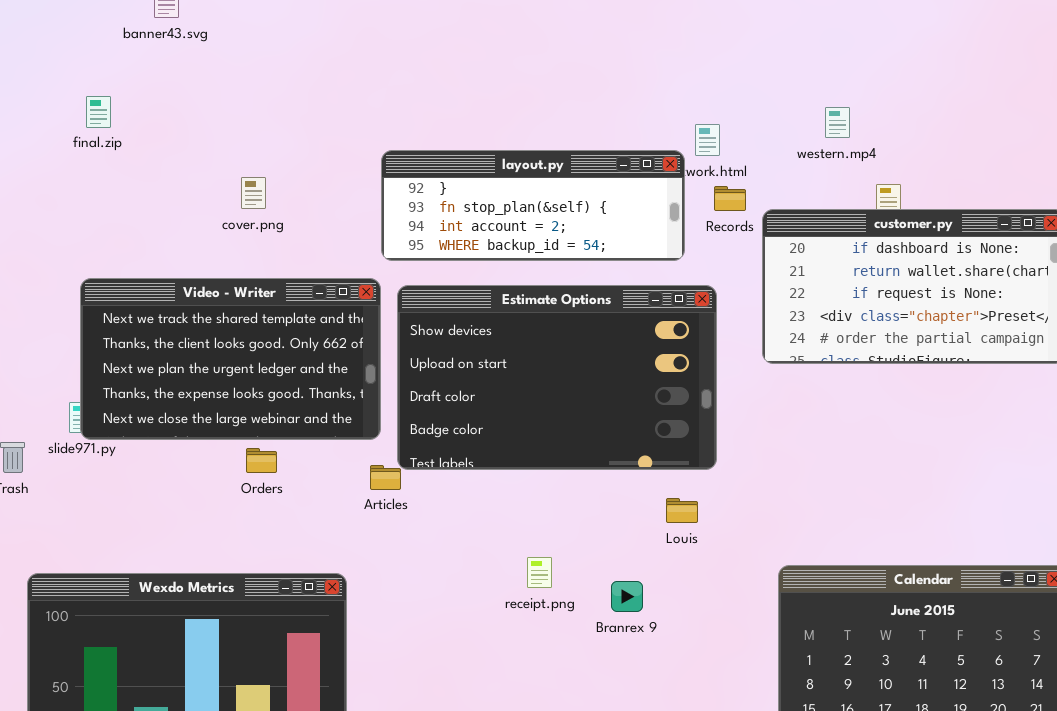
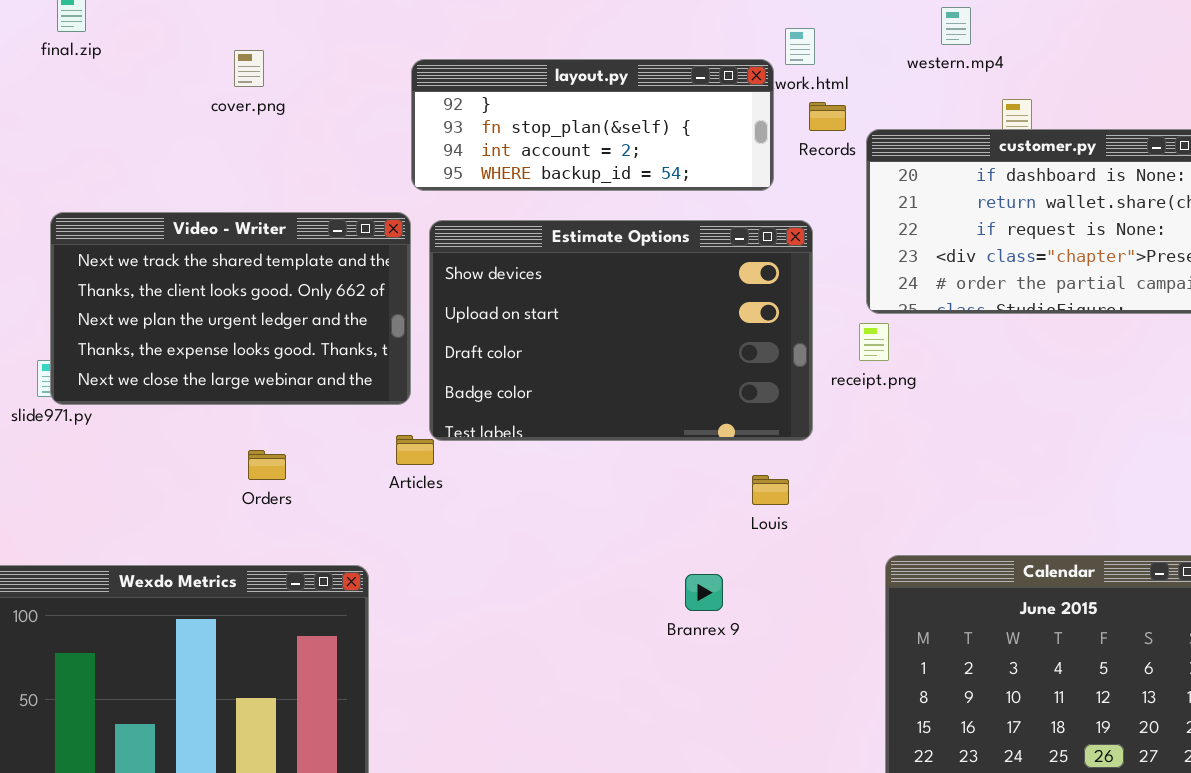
cover.png: [241,177,266,209] -> [234,50,264,87], moved
Orders: [246,448,277,473] -> [248,450,286,480], moved
receipt.png: [527,557,552,588] -> [859,323,889,361], moved

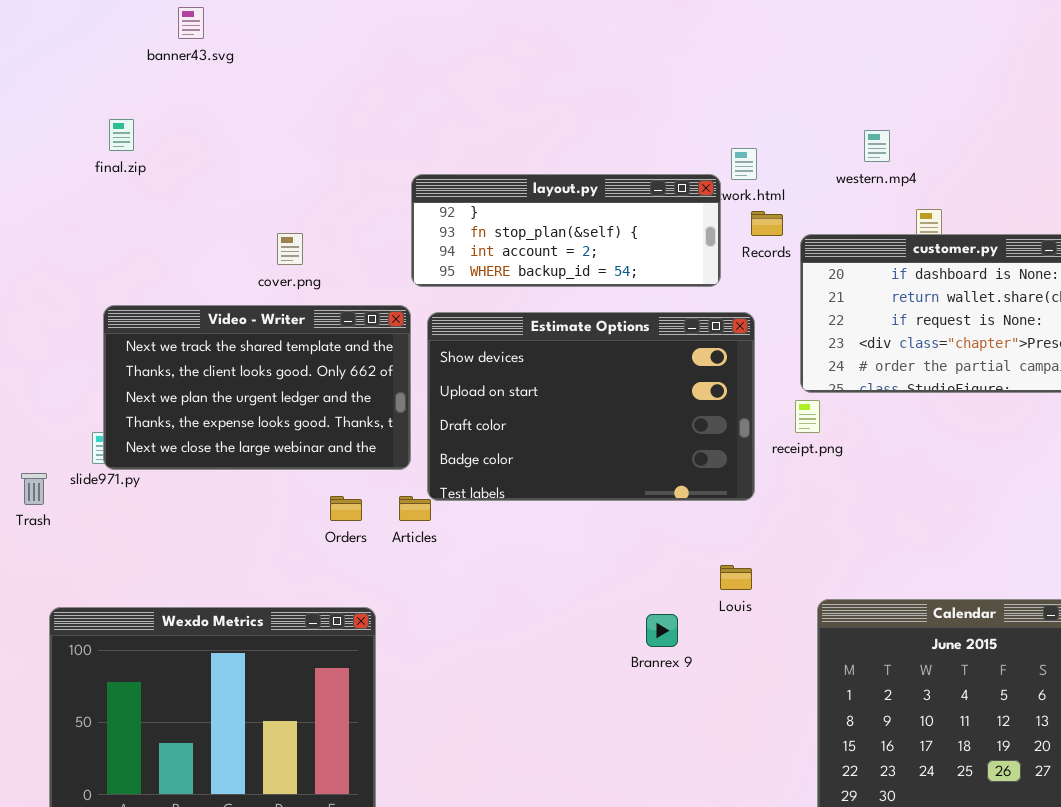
cover.png: [234,50,264,87] -> [277,233,303,265], moved
Orders: [248,450,286,480] -> [330,496,362,521], moved
Louis: [752,475,789,505] -> [720,565,752,590], moved

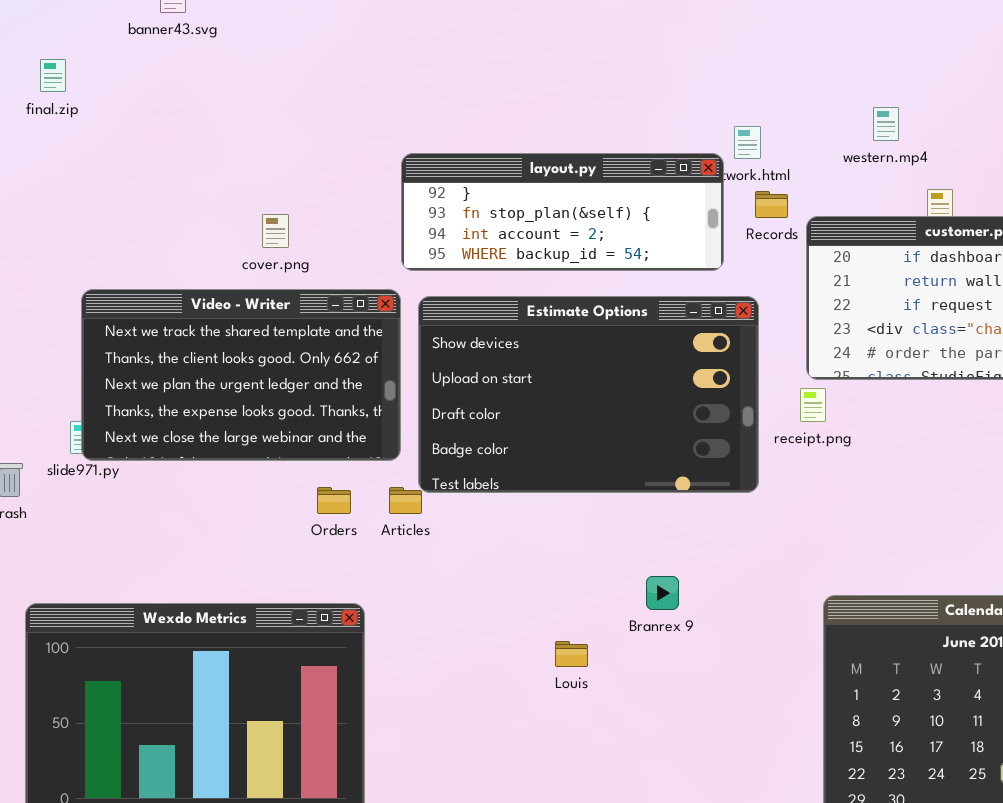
final.zip: [109,119,134,151] -> [40,59,66,92], moved
Louis: [720,565,752,590] -> [555,641,588,667], moved
Branrex 9: [646,614,678,647] -> [646,576,679,610], moved

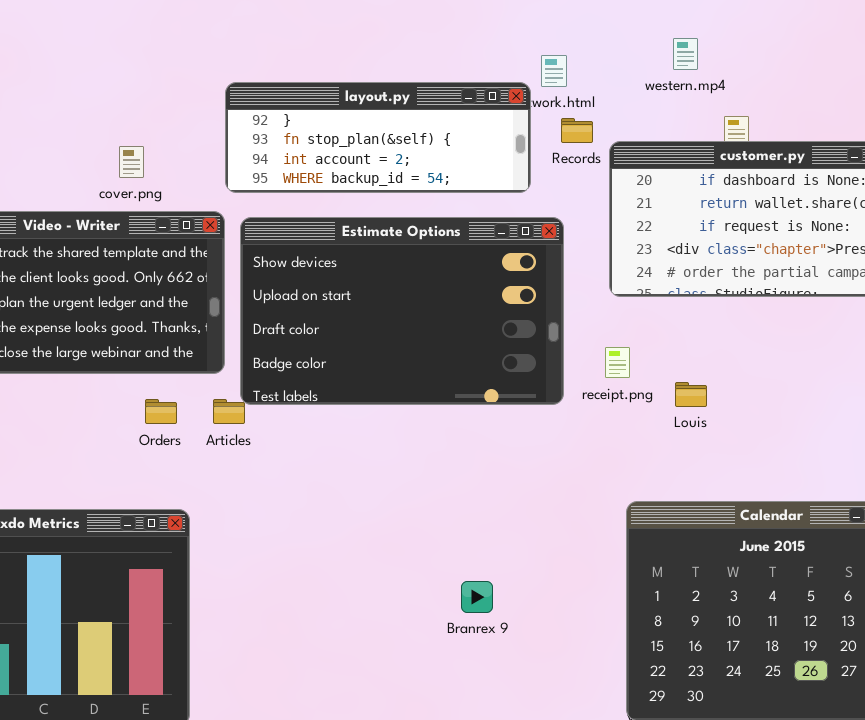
cover.png: [262,214,289,248] -> [119,146,144,178], moved
receipt.png: [800,388,826,422] -> [605,347,630,378], moved
Branrex 9: [646,576,679,610] -> [461,581,493,613], moved
Louis: [555,641,588,667] -> [675,382,707,407], moved

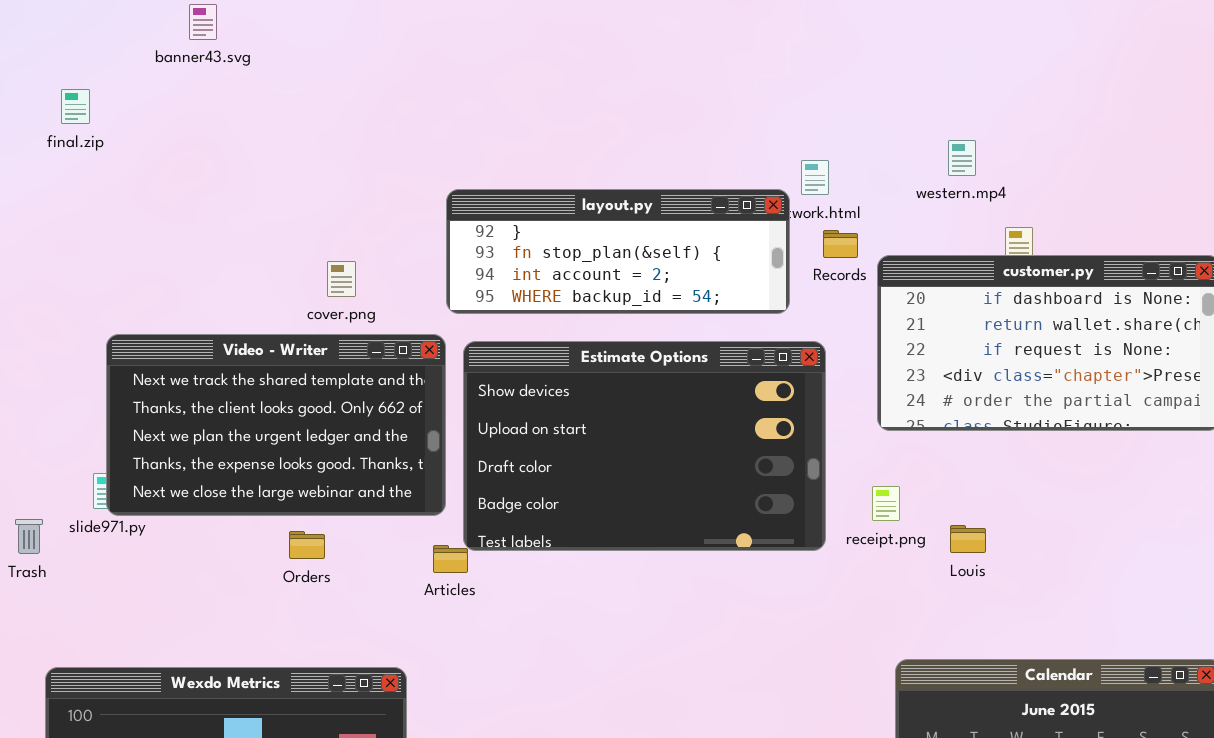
Orders: [145,399,177,424] -> [289,531,325,559], moved

